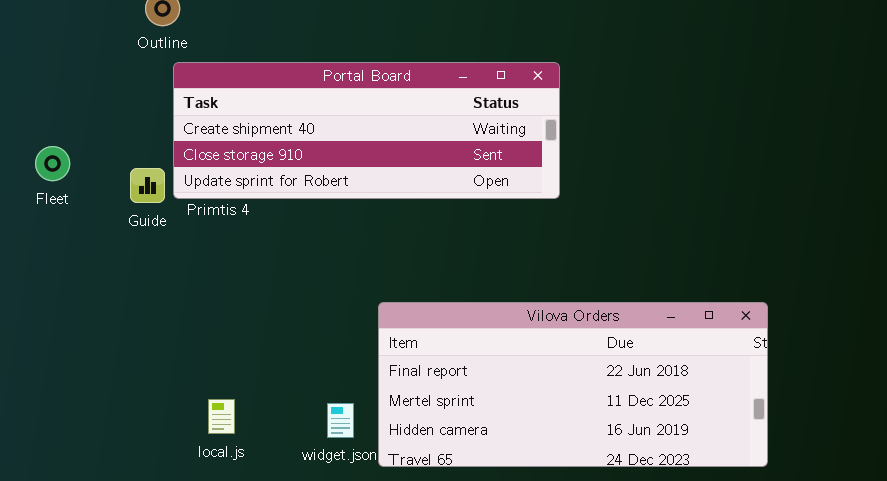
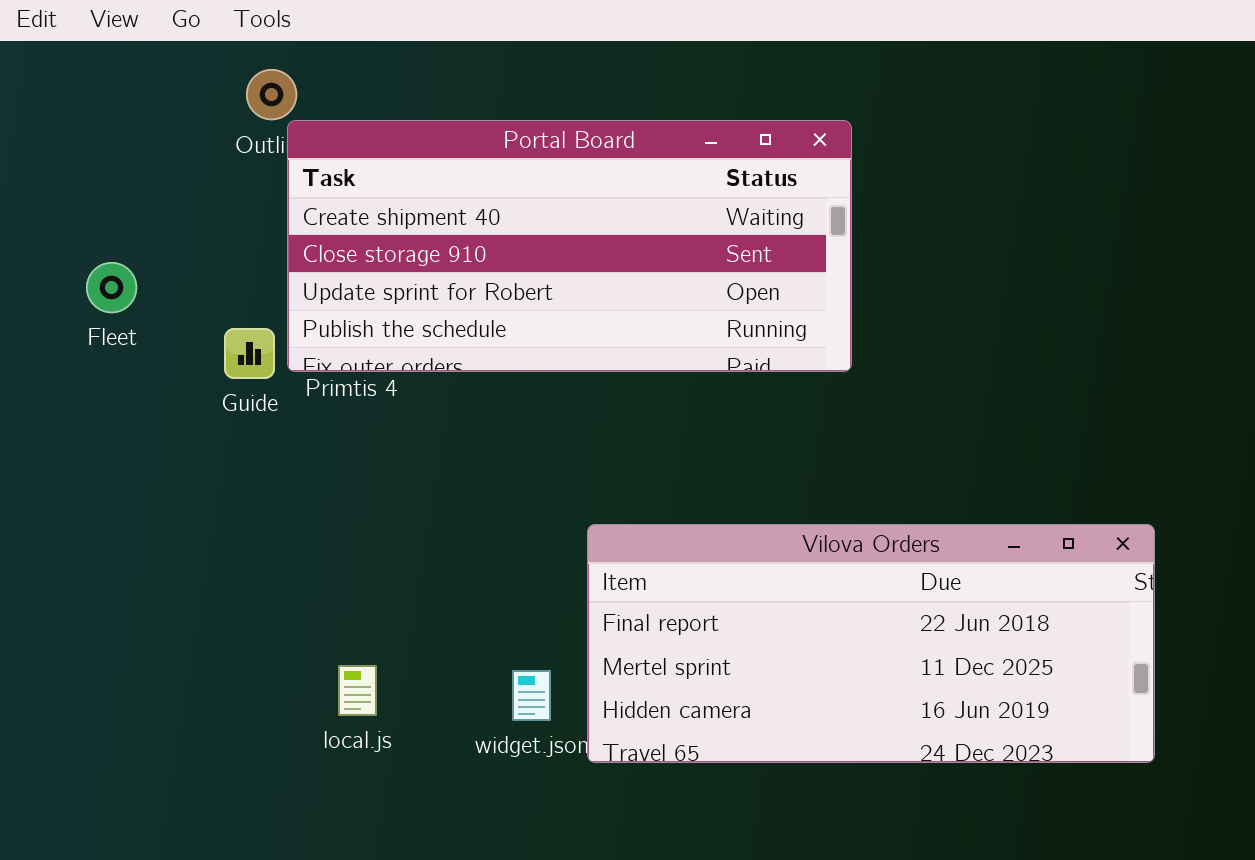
Portal Board: [173,62,560,199] -> [287,120,852,372], resized
Fleet: [35,146,70,181] -> [86,262,137,313], moved

